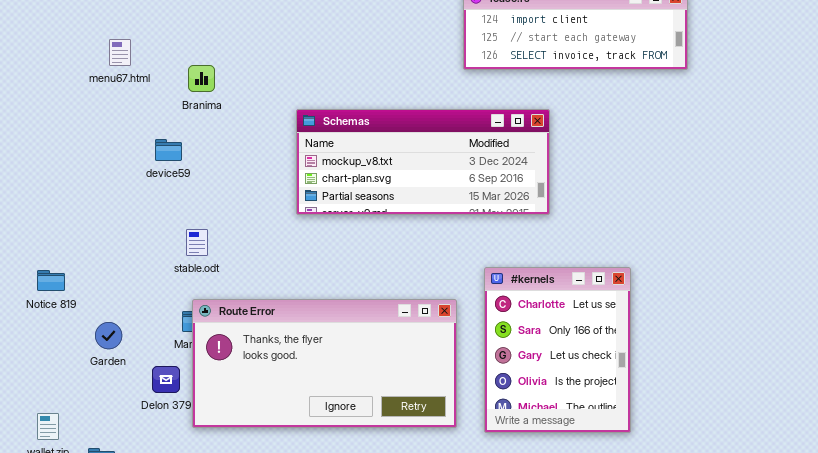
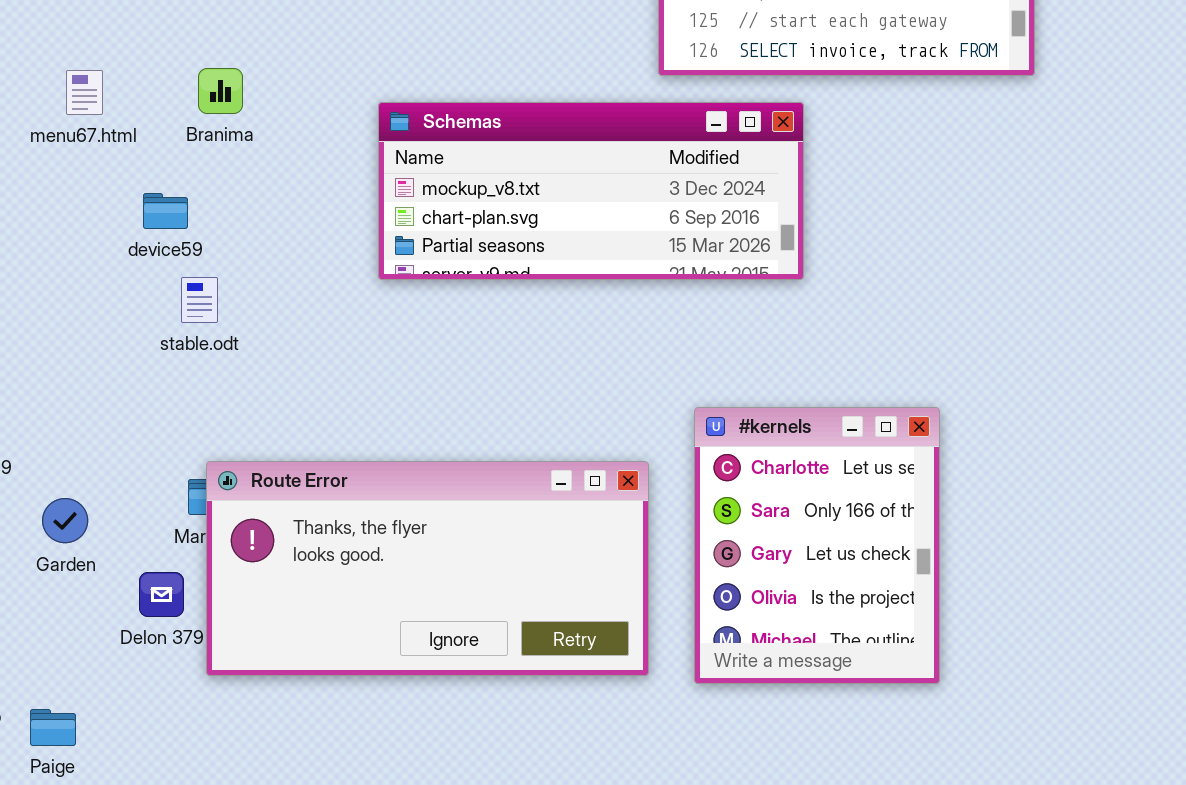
menu67.html: [109,39,131,66] -> [66,70,103,115], moved
Schemas: [296,109,550,215] -> [378,102,804,280], moved
stable.odt: [186,229,208,256] -> [181,277,218,323], moved

